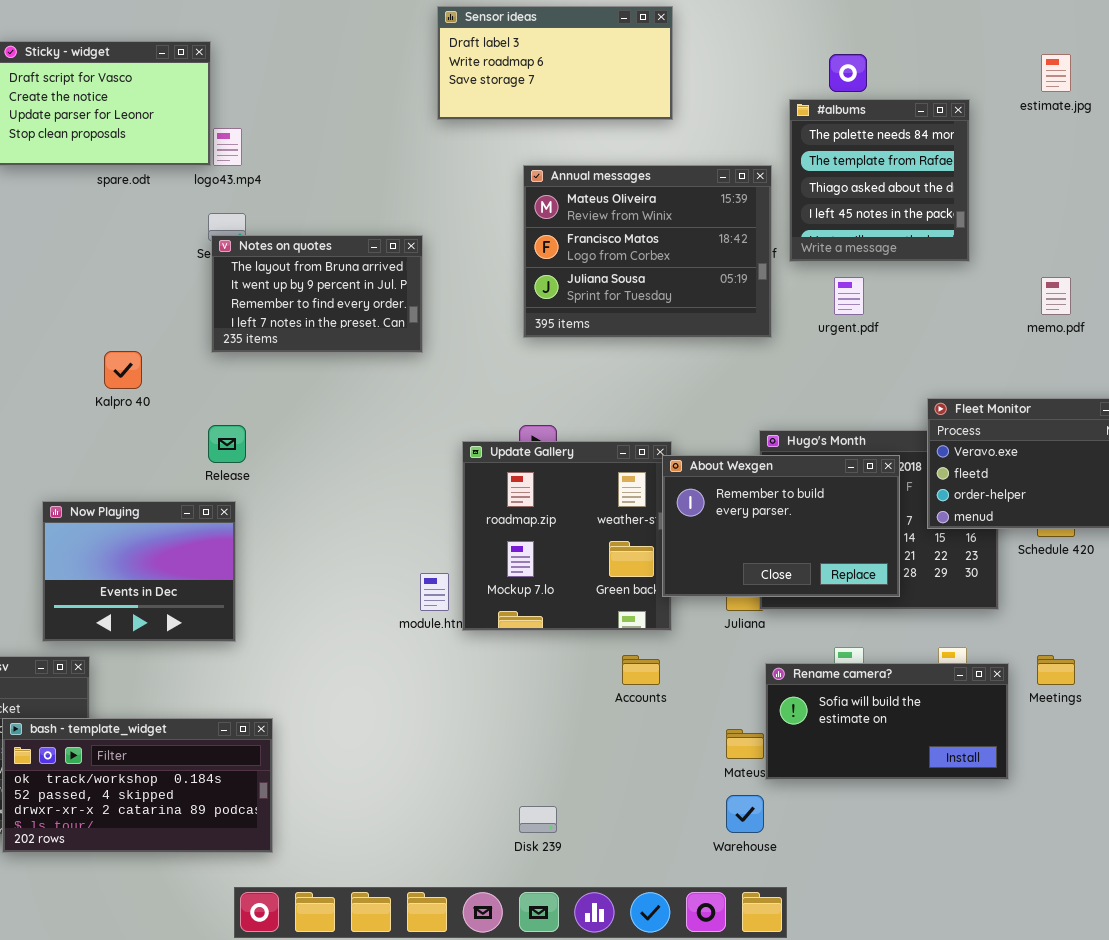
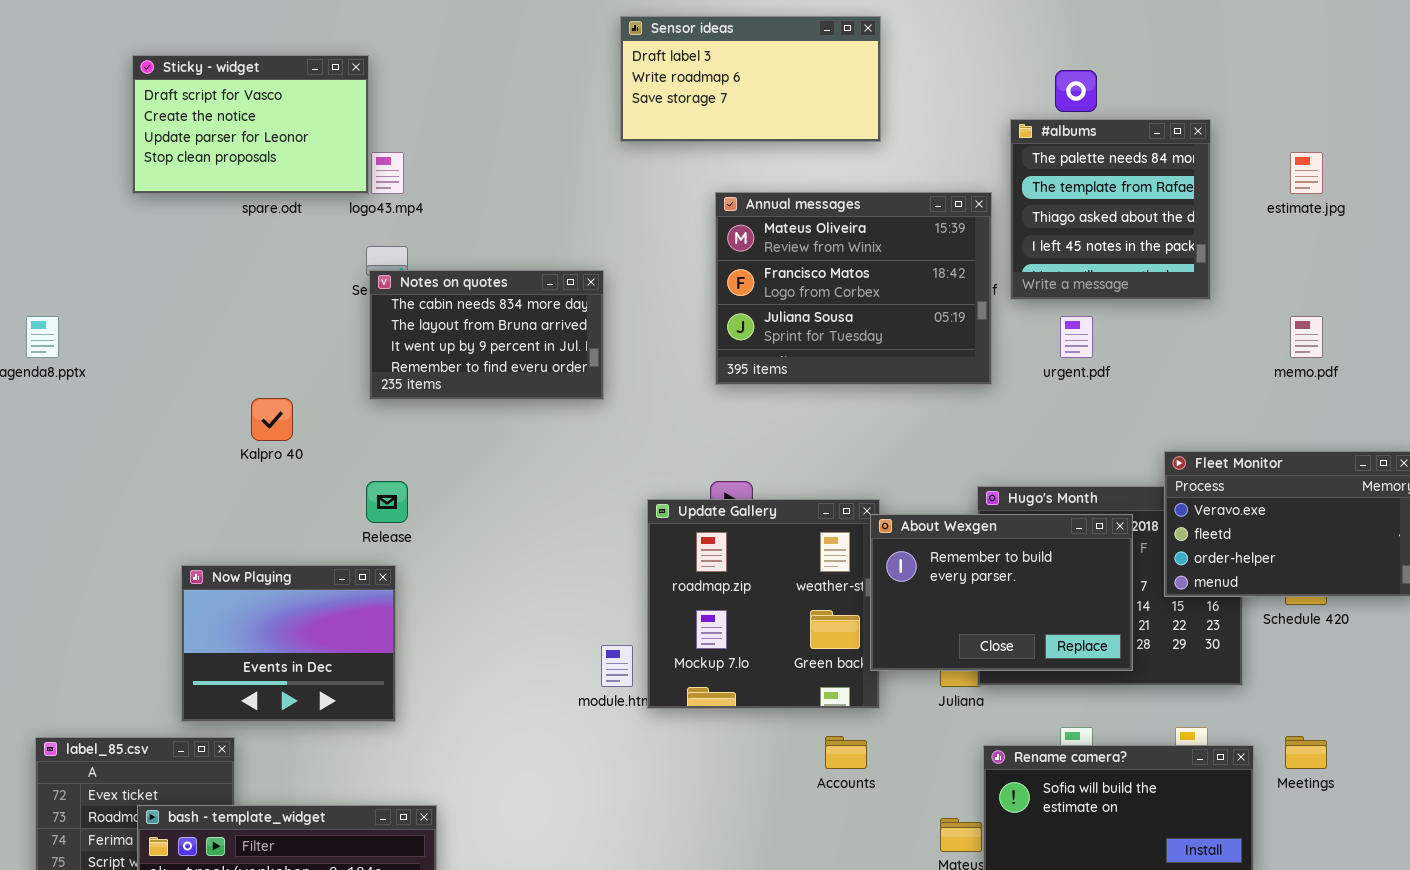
estimate.jpg: [1041,54,1071,92] -> [1290,152,1323,194], moved
Notes on quotes: [211,235,423,353] -> [369,270,604,400], scrolled up 1 row

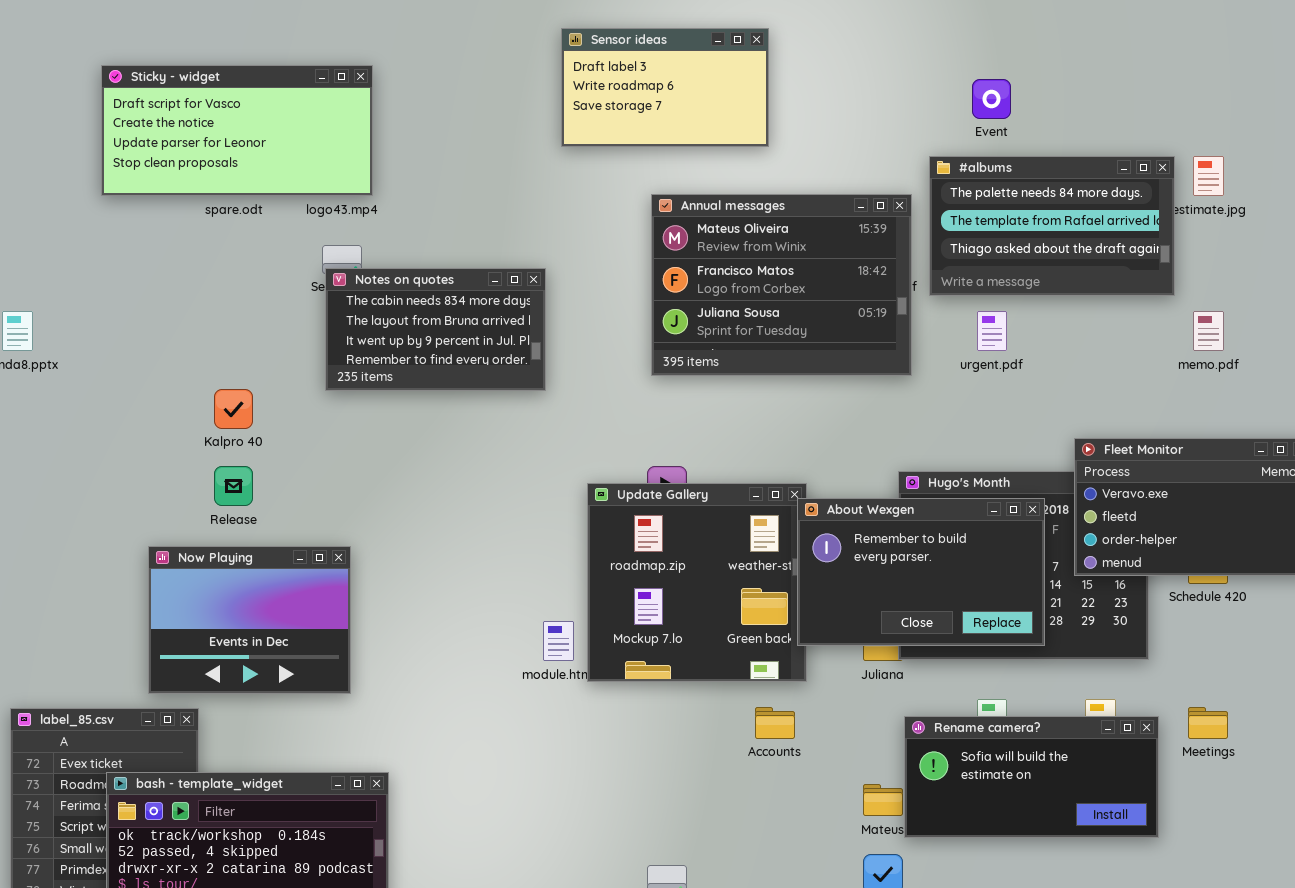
Sensor ideas: [620,16,881,142] -> [561,28,769,147], resized
Sticky - widget: [132,55,369,194] -> [101,65,373,196], resized
#albums: [1010,119,1211,300] -> [929,156,1175,296], resized
Release: [366,481,408,523] -> [214,466,253,506], moved

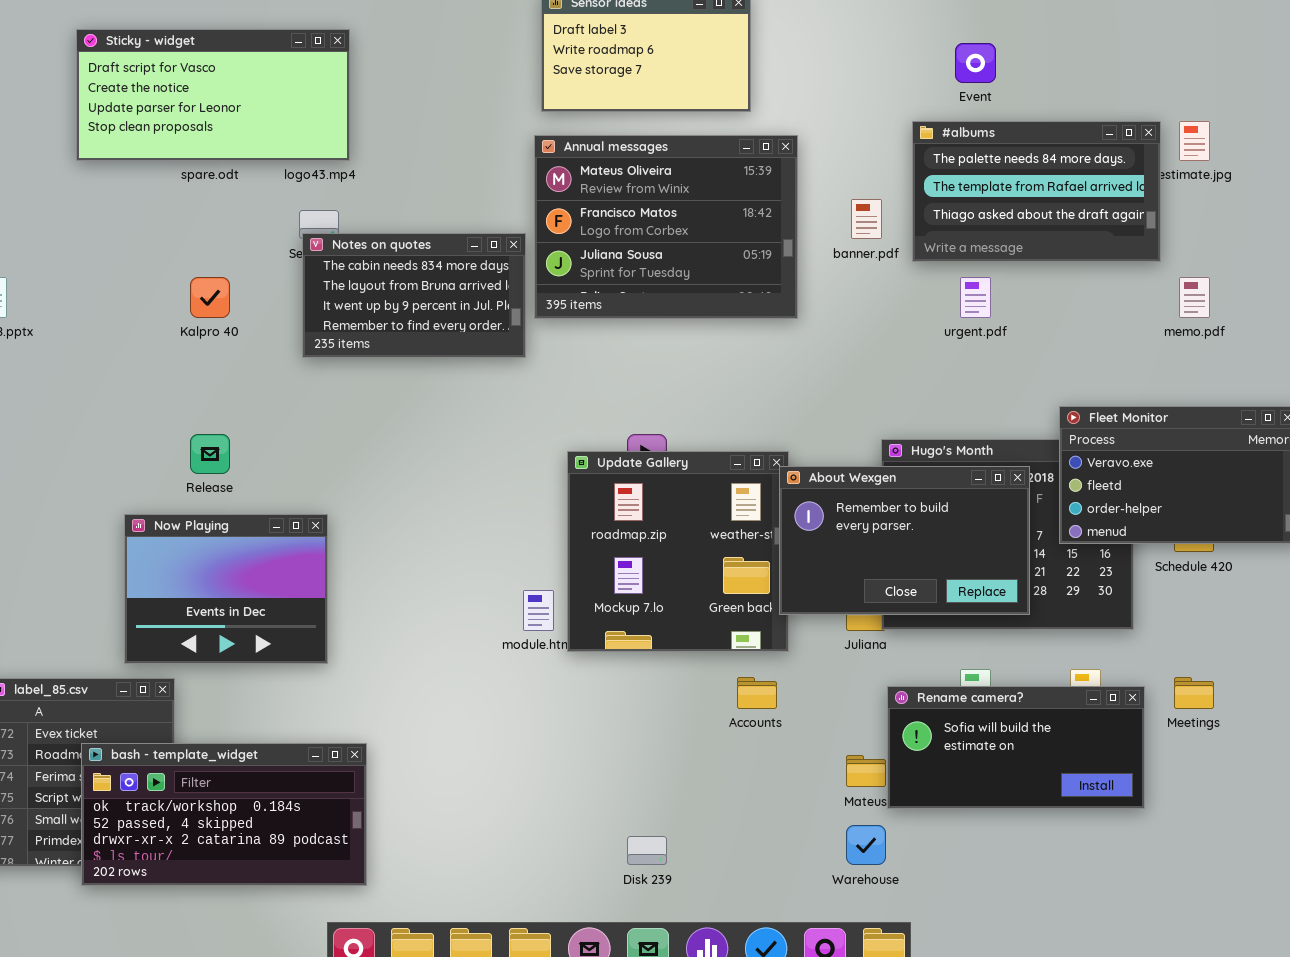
Annual messages: [651,194,912,376] -> [534,135,798,319], moved
Kalpro 40: [214,389,253,429] -> [190,277,230,318], moved

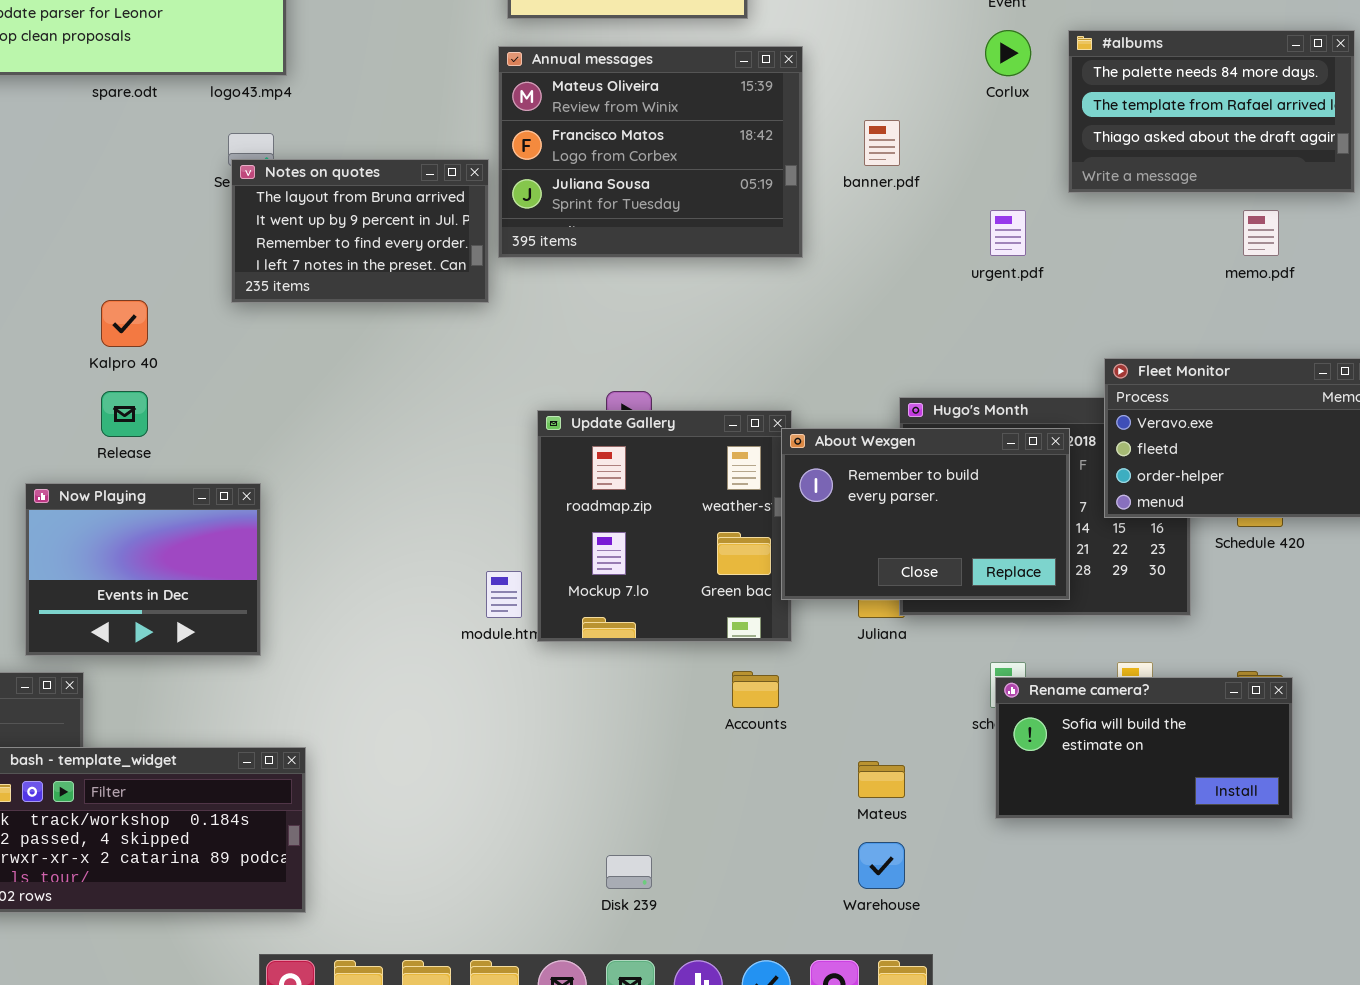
#albums: [912,121,1161,262] -> [1068,30,1355,193], moved
Notes on quotes: [302,233,526,358] -> [231,159,489,303], scrolled down 1 row
Kalpro 40: [190,277,230,318] -> [101,300,148,347], moved
Rename camera?: [887,686,1145,809] -> [995,677,1293,819], moved

